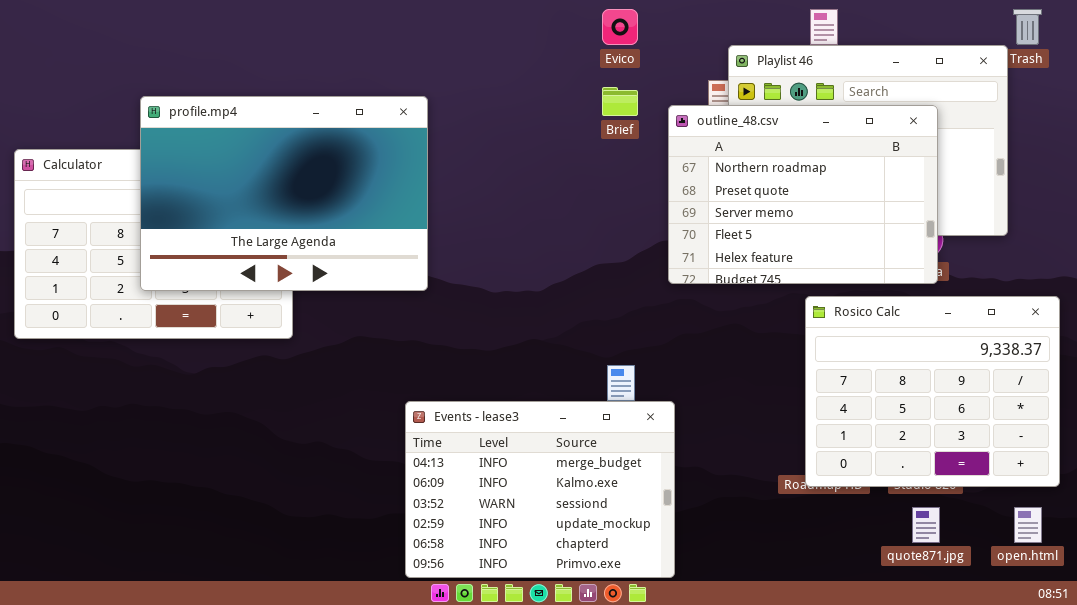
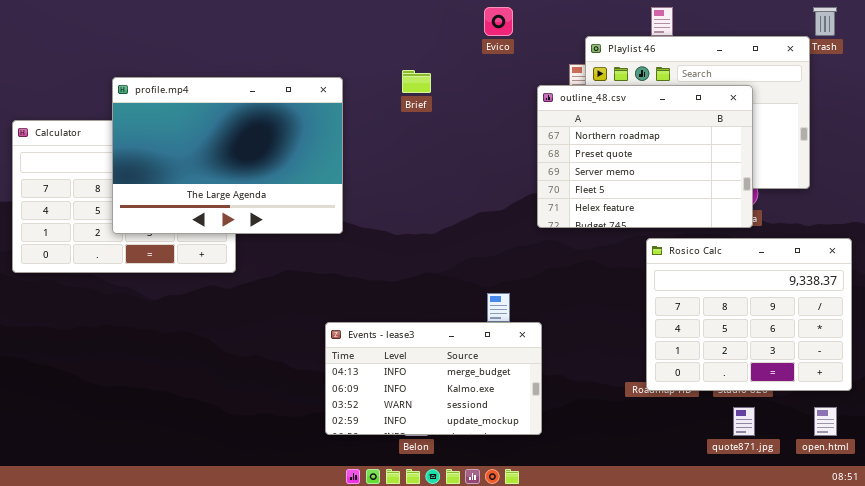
Brief: [602,87,638,116] -> [402,70,431,93], moved
Events - lease3: [405,401,675,578] -> [325,322,542,435], resized

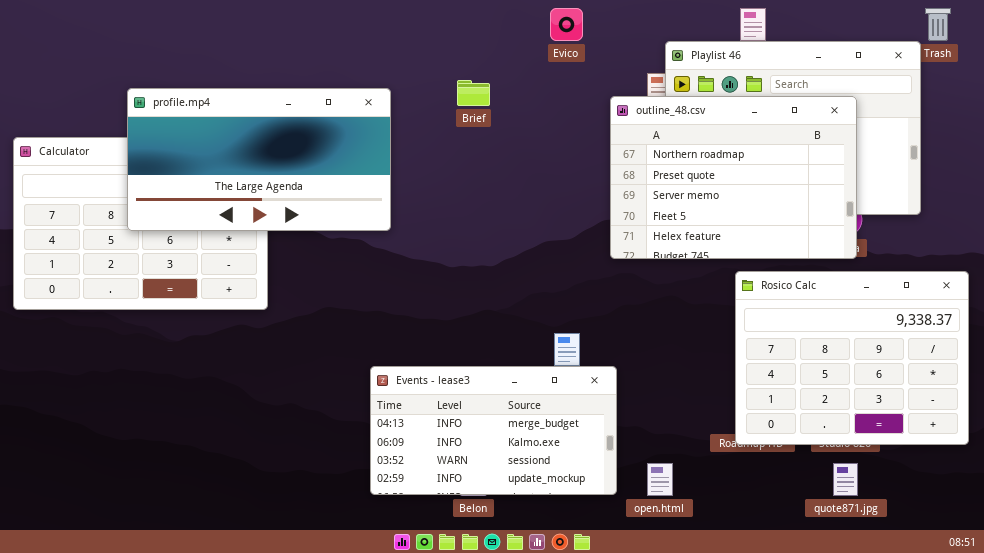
profile.mp4: [112,77,343,234] -> [127,88,391,231], resized
open.html: [814,407,837,436] -> [647,463,673,496], moved

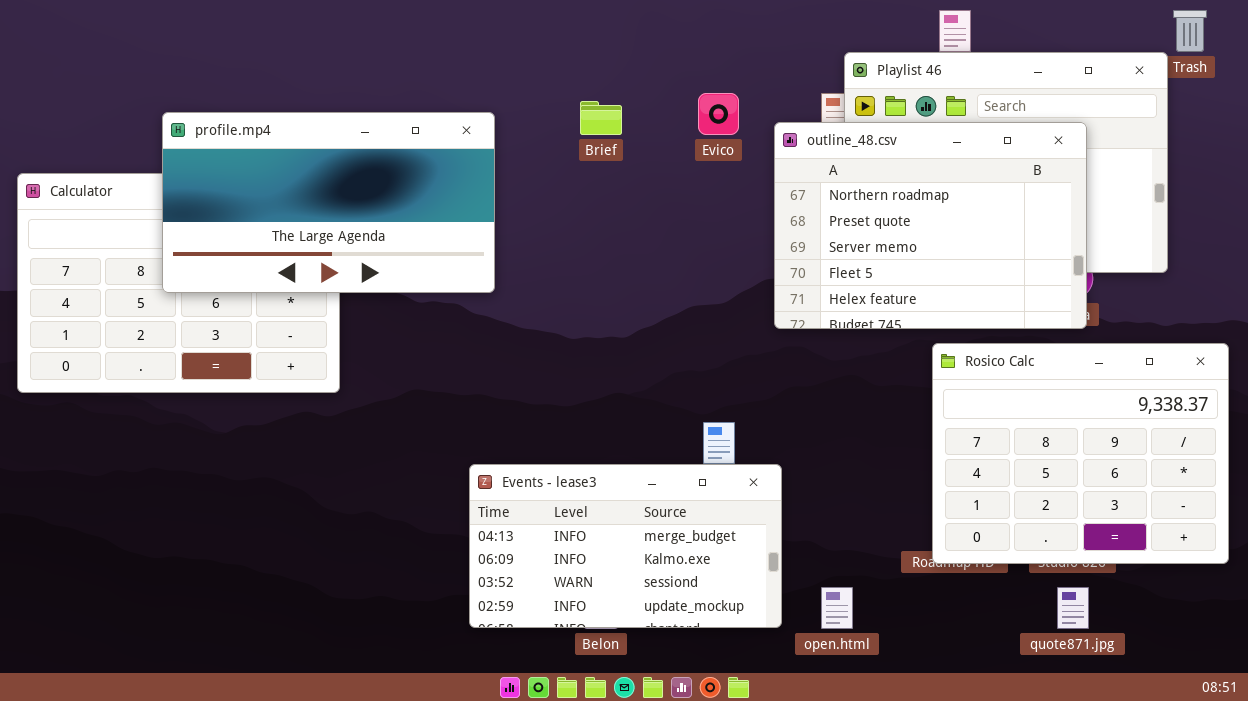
Evico: [550,8,583,41] -> [698,93,739,135], moved

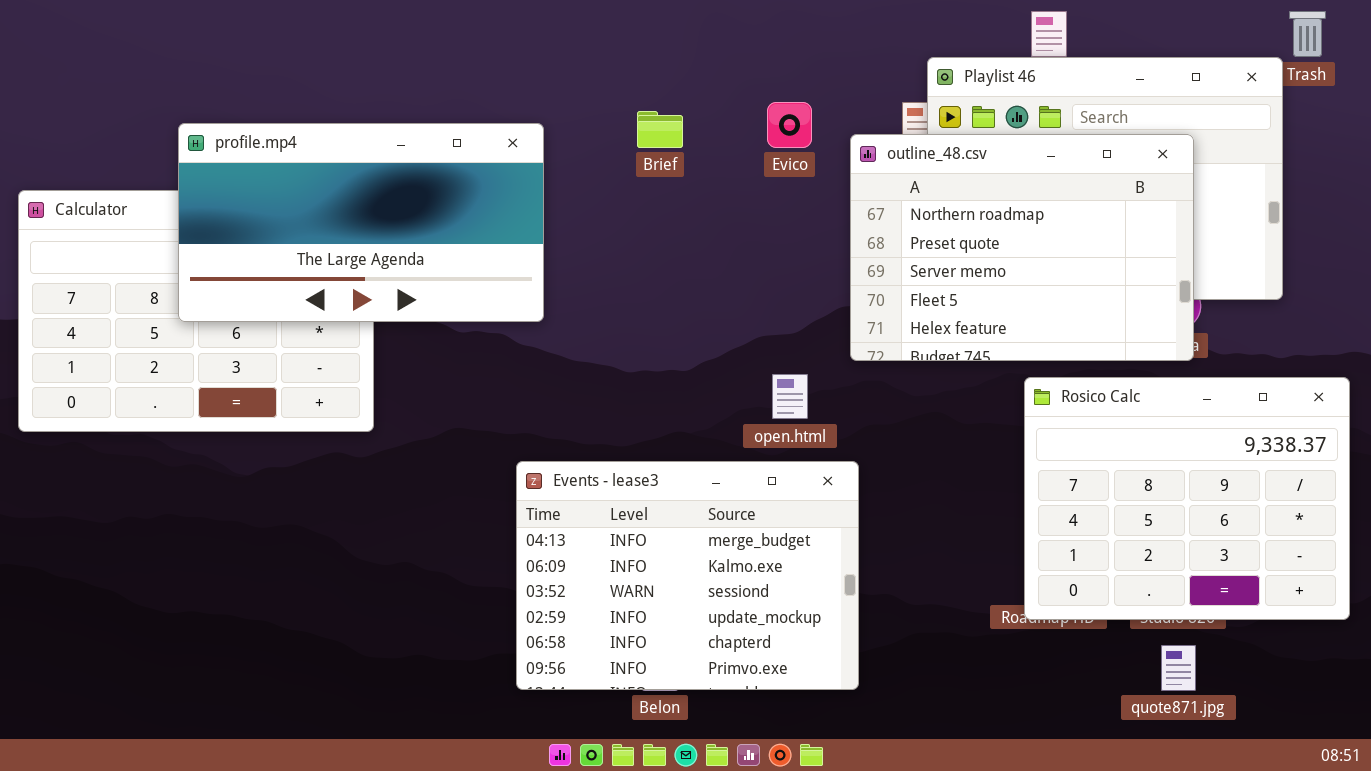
Events - lease3: [469,464,782,628] -> [516,461,859,690], resized
open.html: [821,587,853,629] -> [772,374,808,419], moved

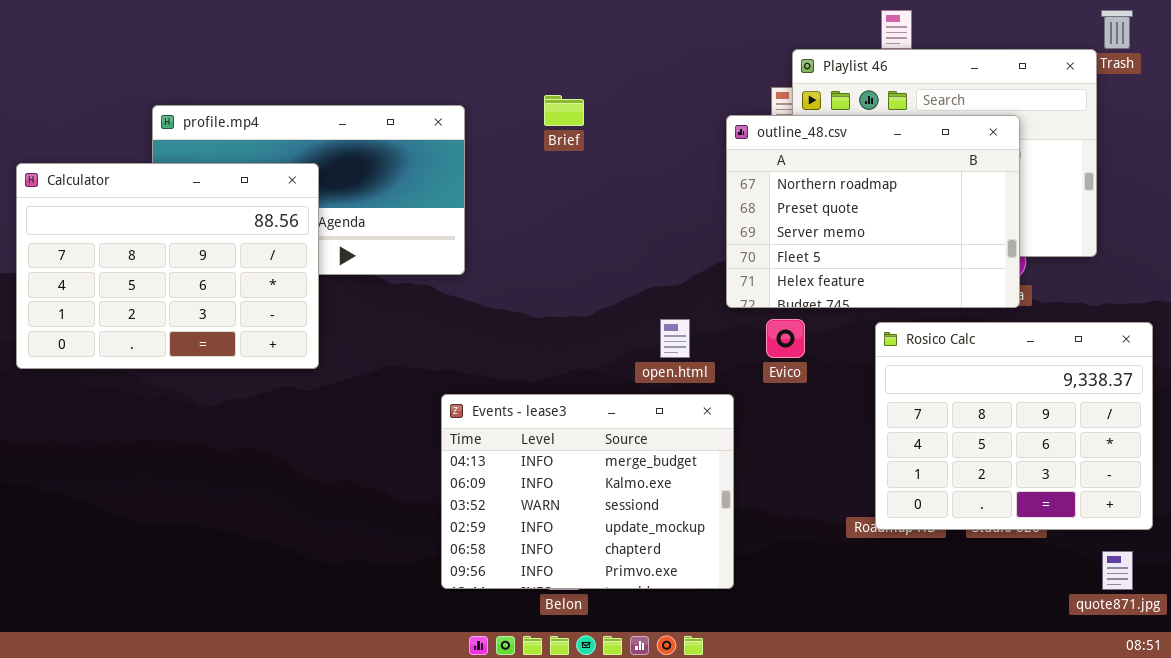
Evico: [767,102,812,148] -> [766,319,805,358], moved
Calculator: [18,190,374,432] -> [16,163,319,369], raised
quote871.jpg: [1161,645,1196,691] -> [1102,551,1133,590], moved

